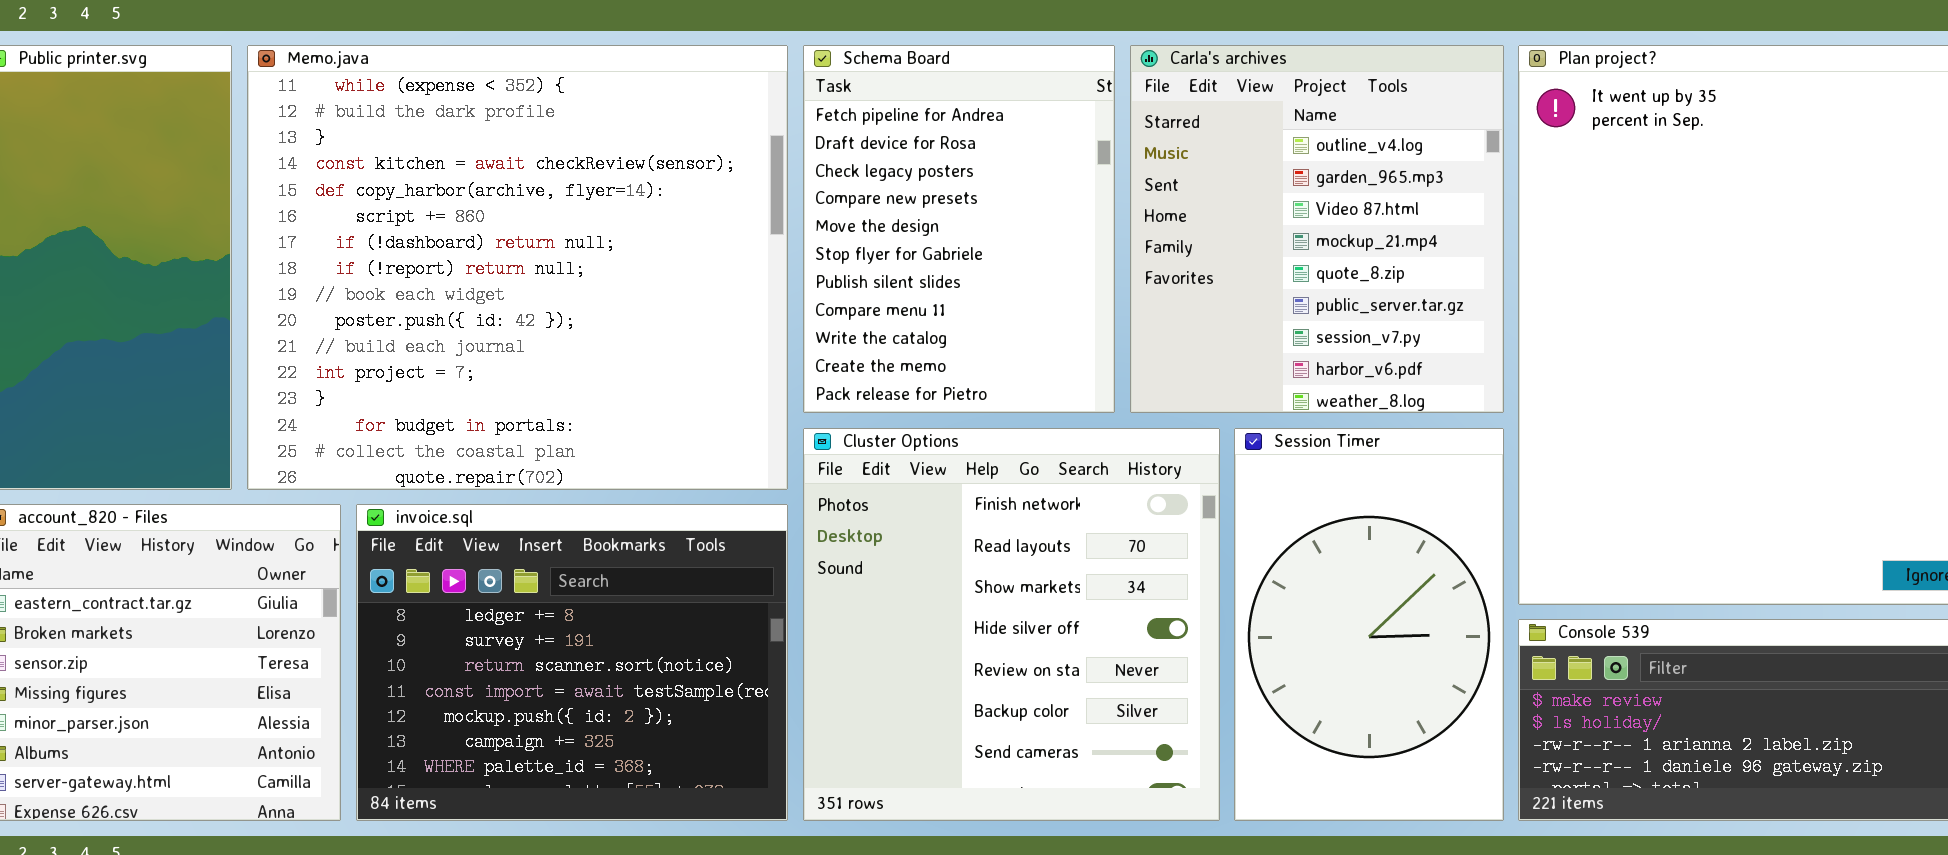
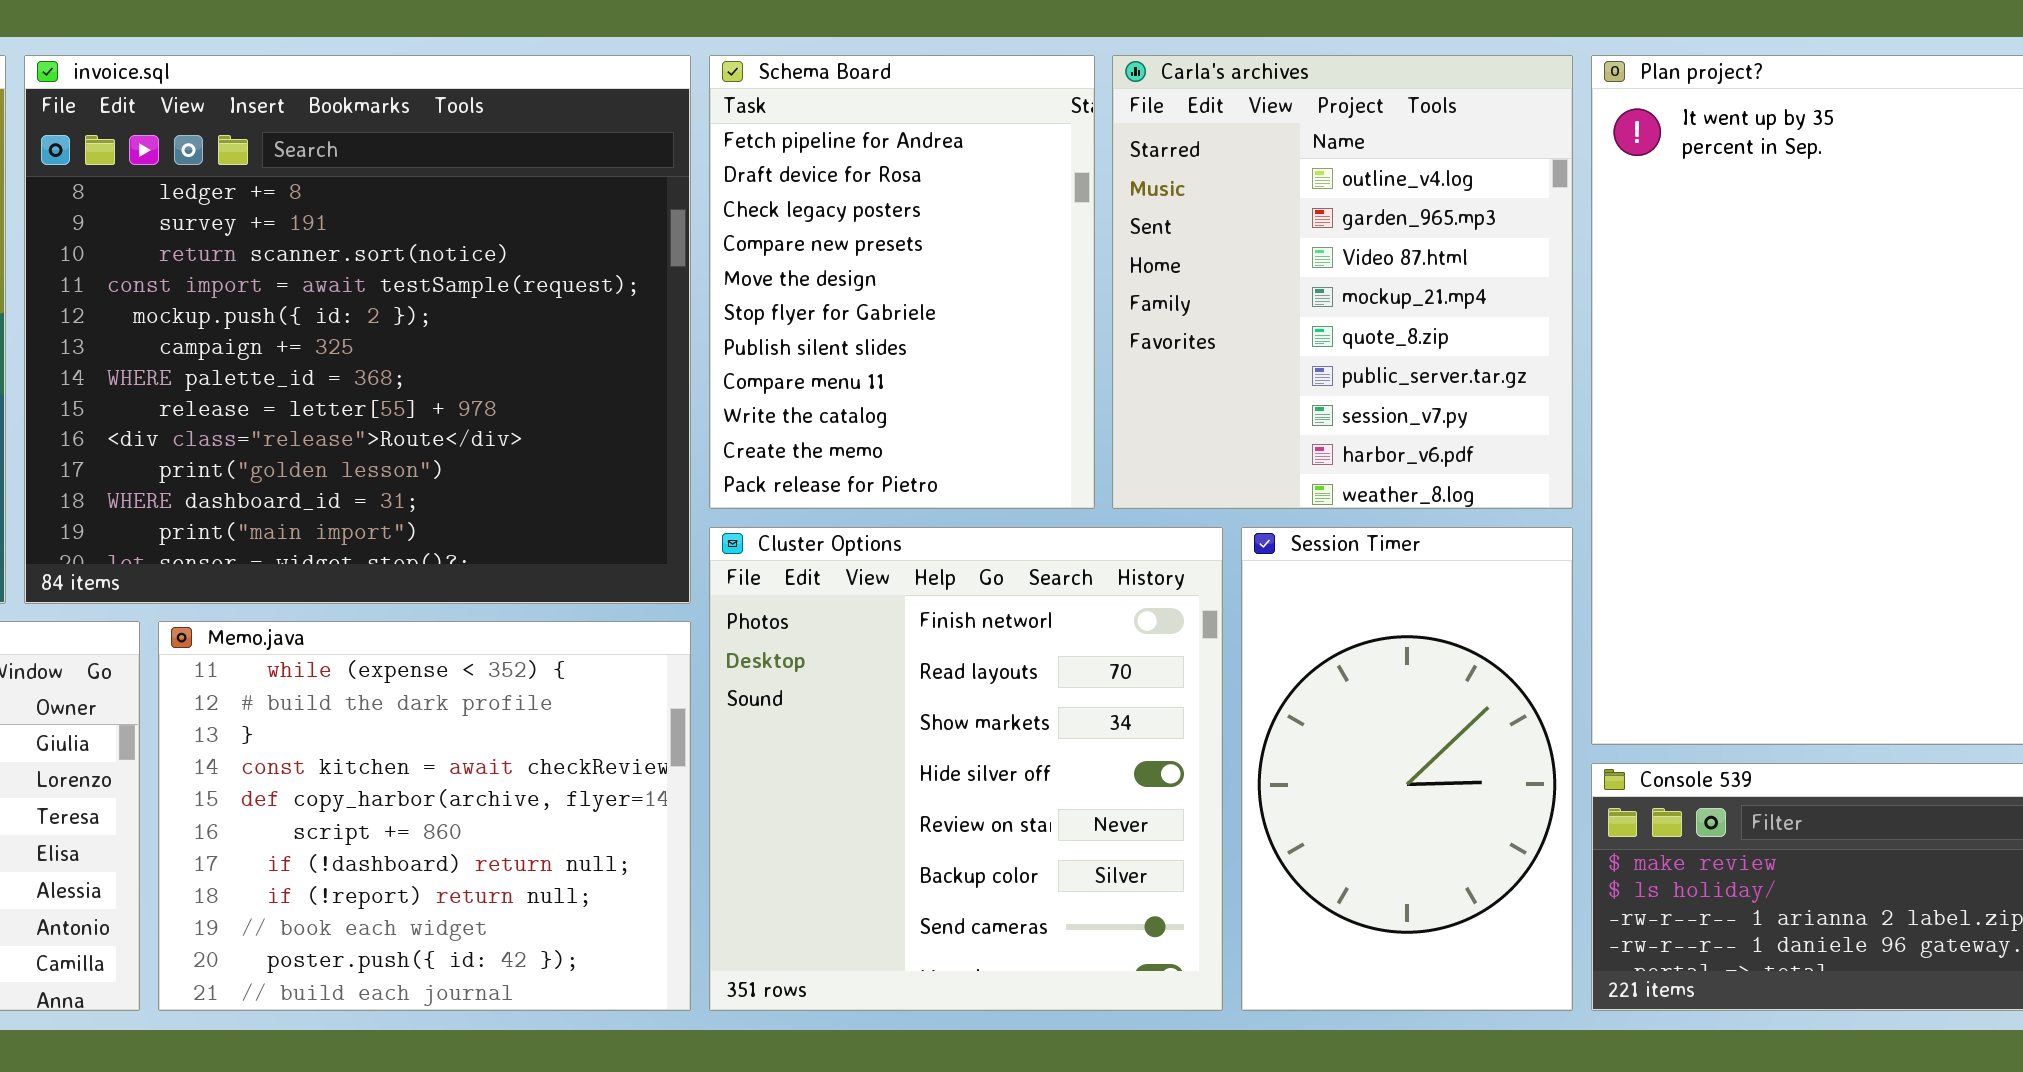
Memo.java: [247,45,788,490] -> [158,621,691,1011], moved, resized
invoice.sql: [356,504,788,821] -> [24,55,691,604], moved, resized

